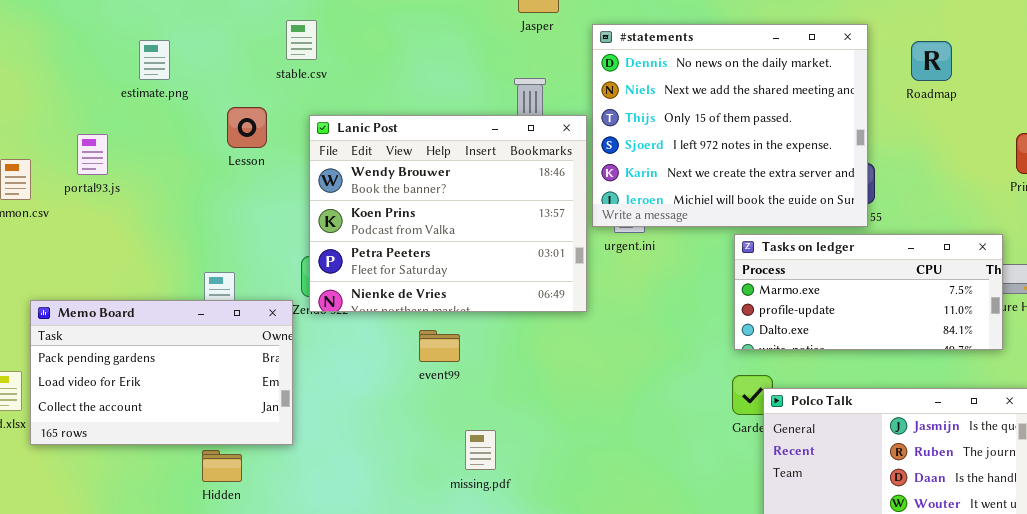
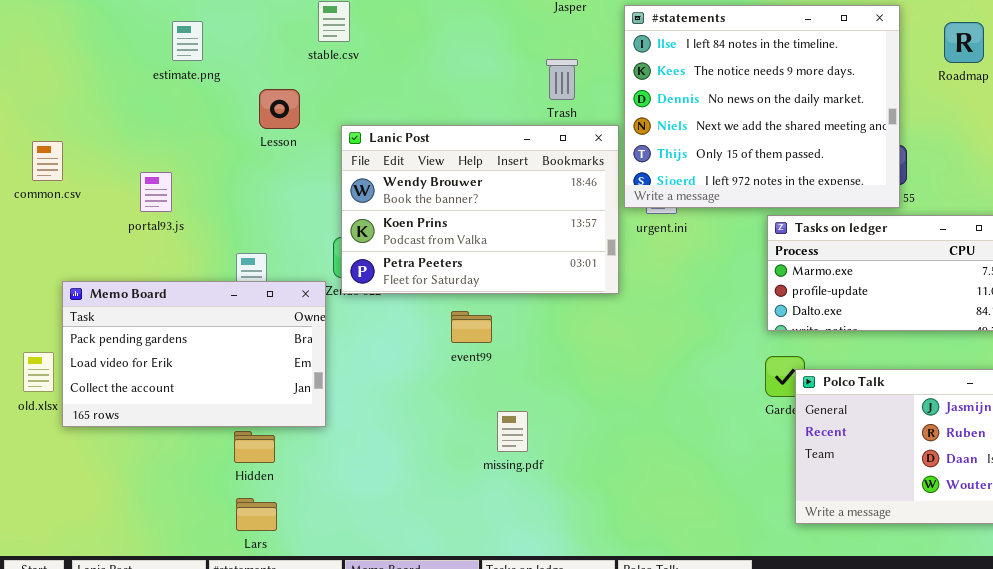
#statements: [592,24,868,227] -> [624,5,900,208], scrolled up 2 rows
Lanic Post: [309,115,587,312] -> [341,125,619,294], resized
portal93.js: [77,134,108,175] -> [140,172,172,212], moved

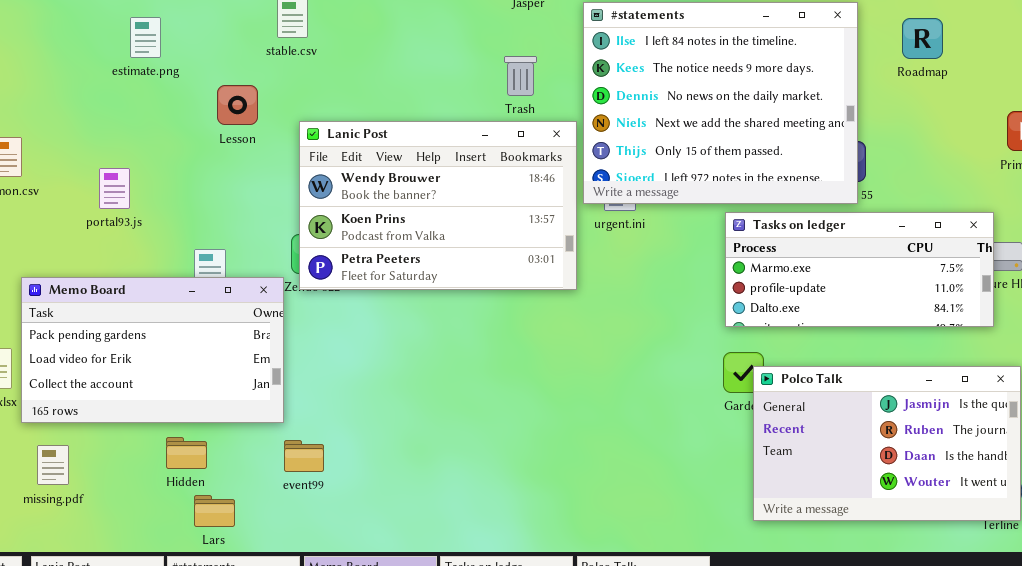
event99: [451,311,492,343] -> [284,440,324,472], moved
missing.pdf: [497,411,528,452] -> [37,445,69,485], moved
Hidden: [234,431,275,463] -> [166,437,207,469], moved

